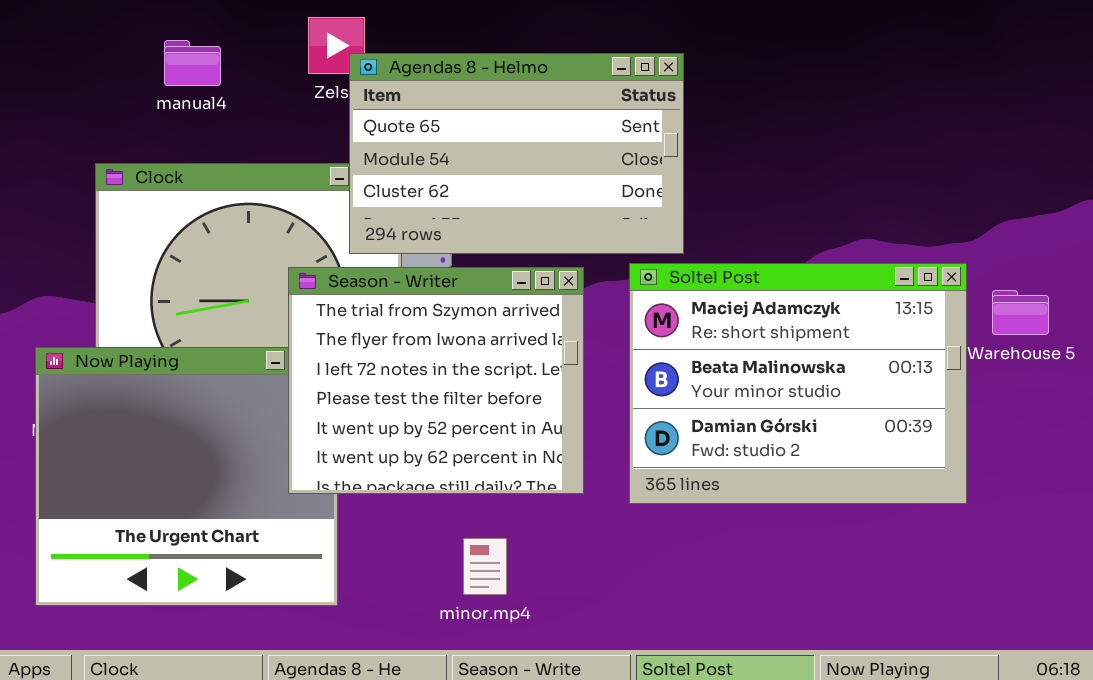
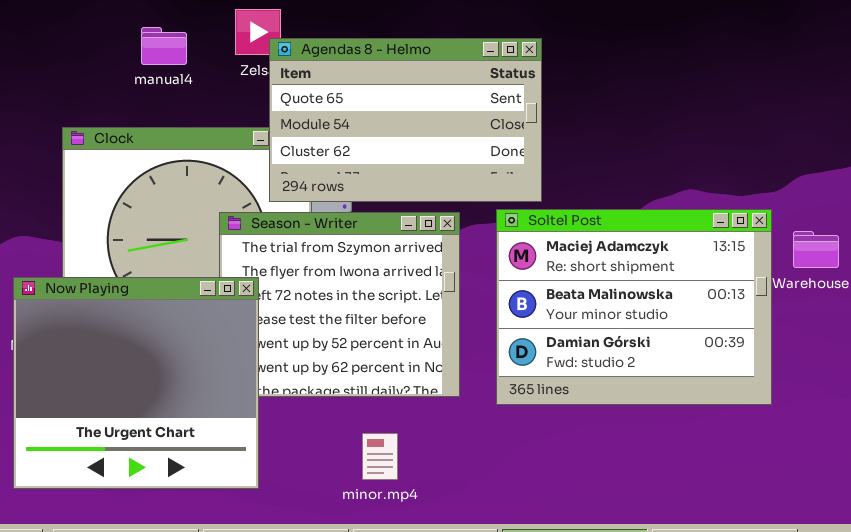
manual4: [164,40,221,86] -> [141,27,187,65], moved
Now Playing: [35,347,338,606] -> [13,277,259,489], raised

